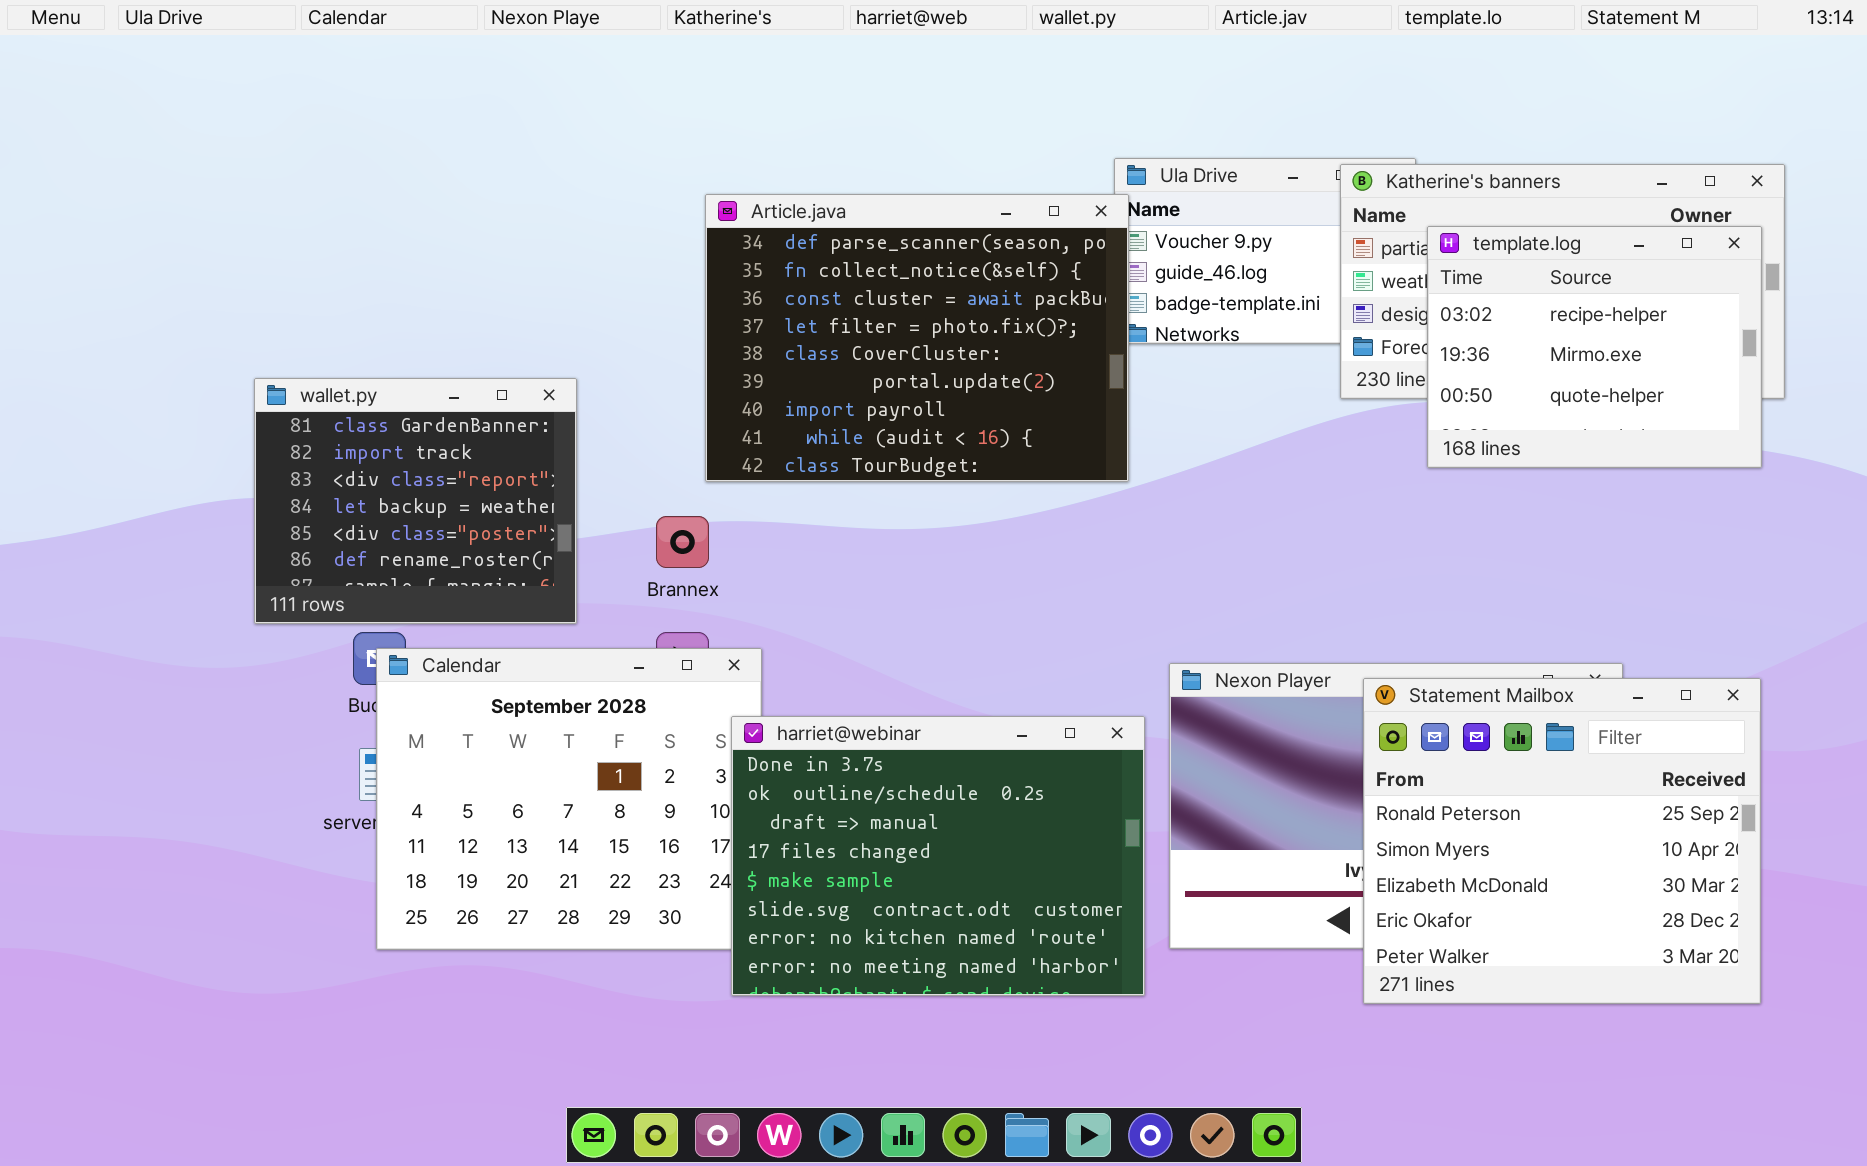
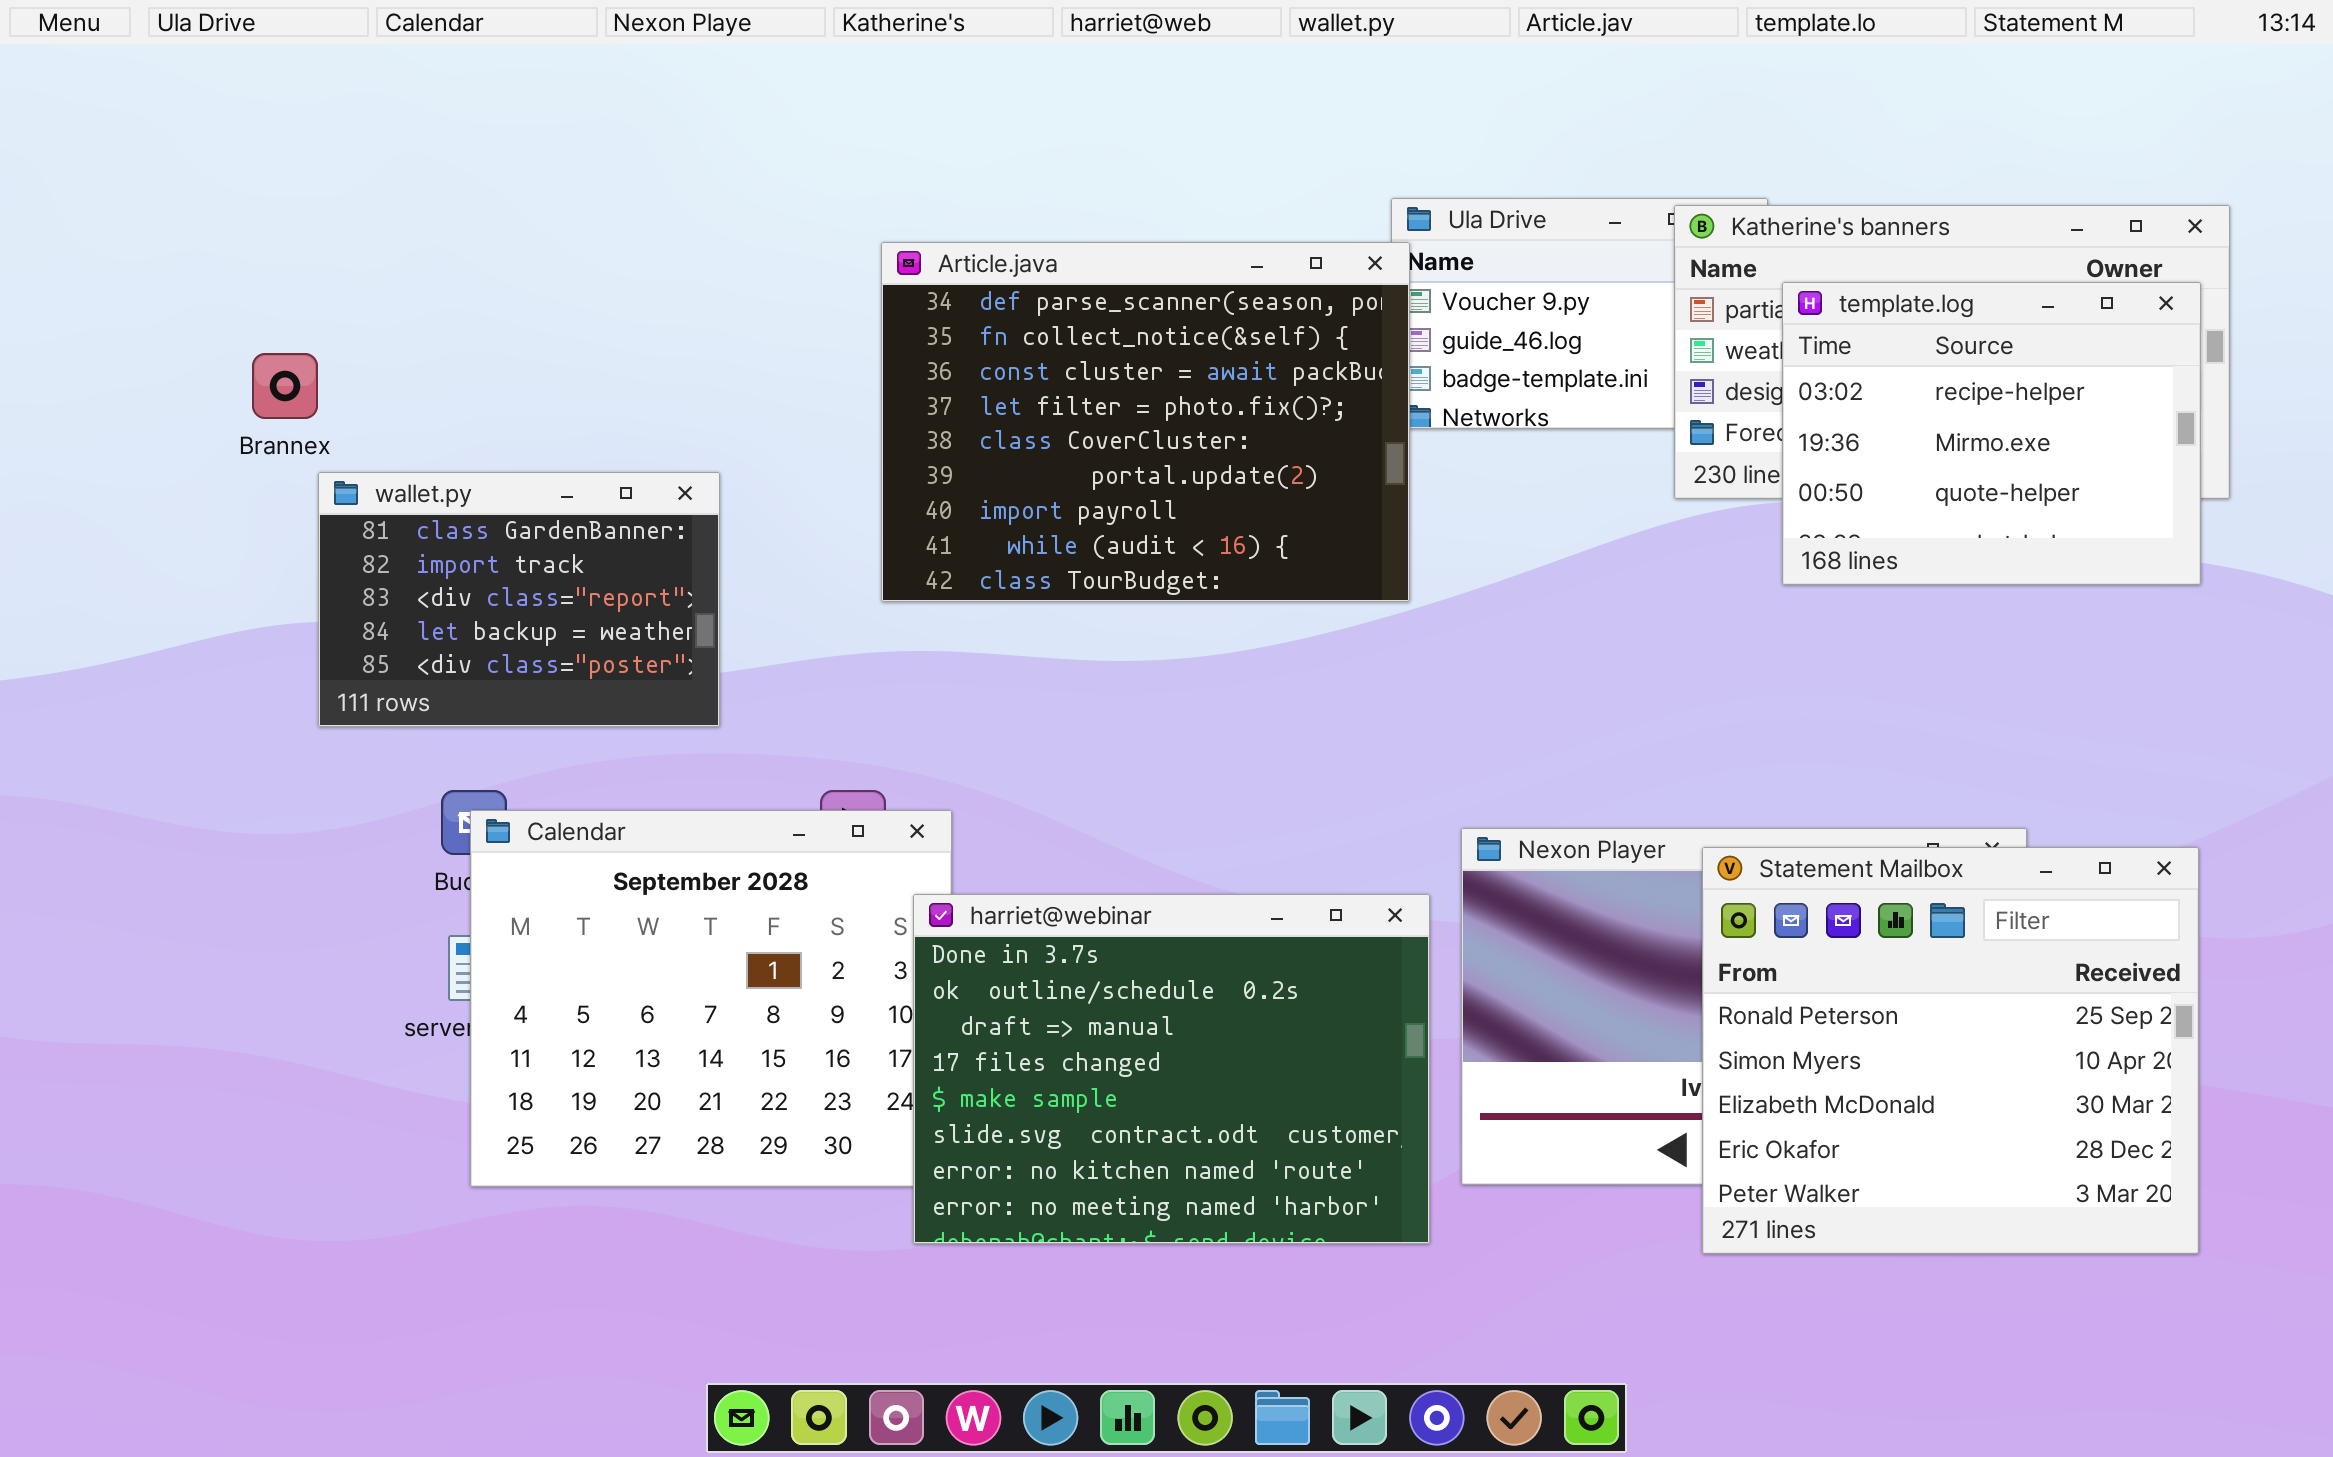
wallet.py: [254,378,577,624] -> [318,472,720,727], resized
Brannex: [656,516,709,568] -> [252,353,318,419], moved

